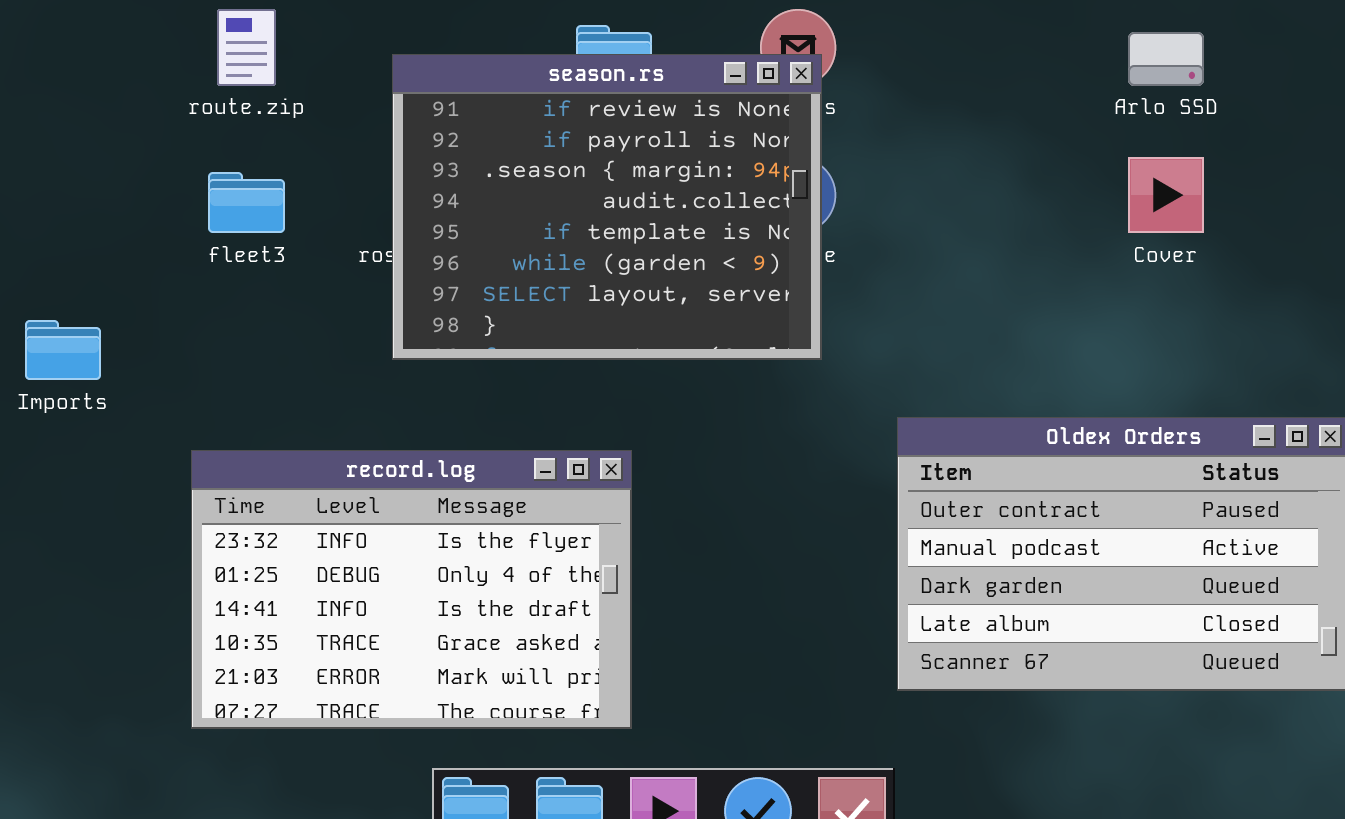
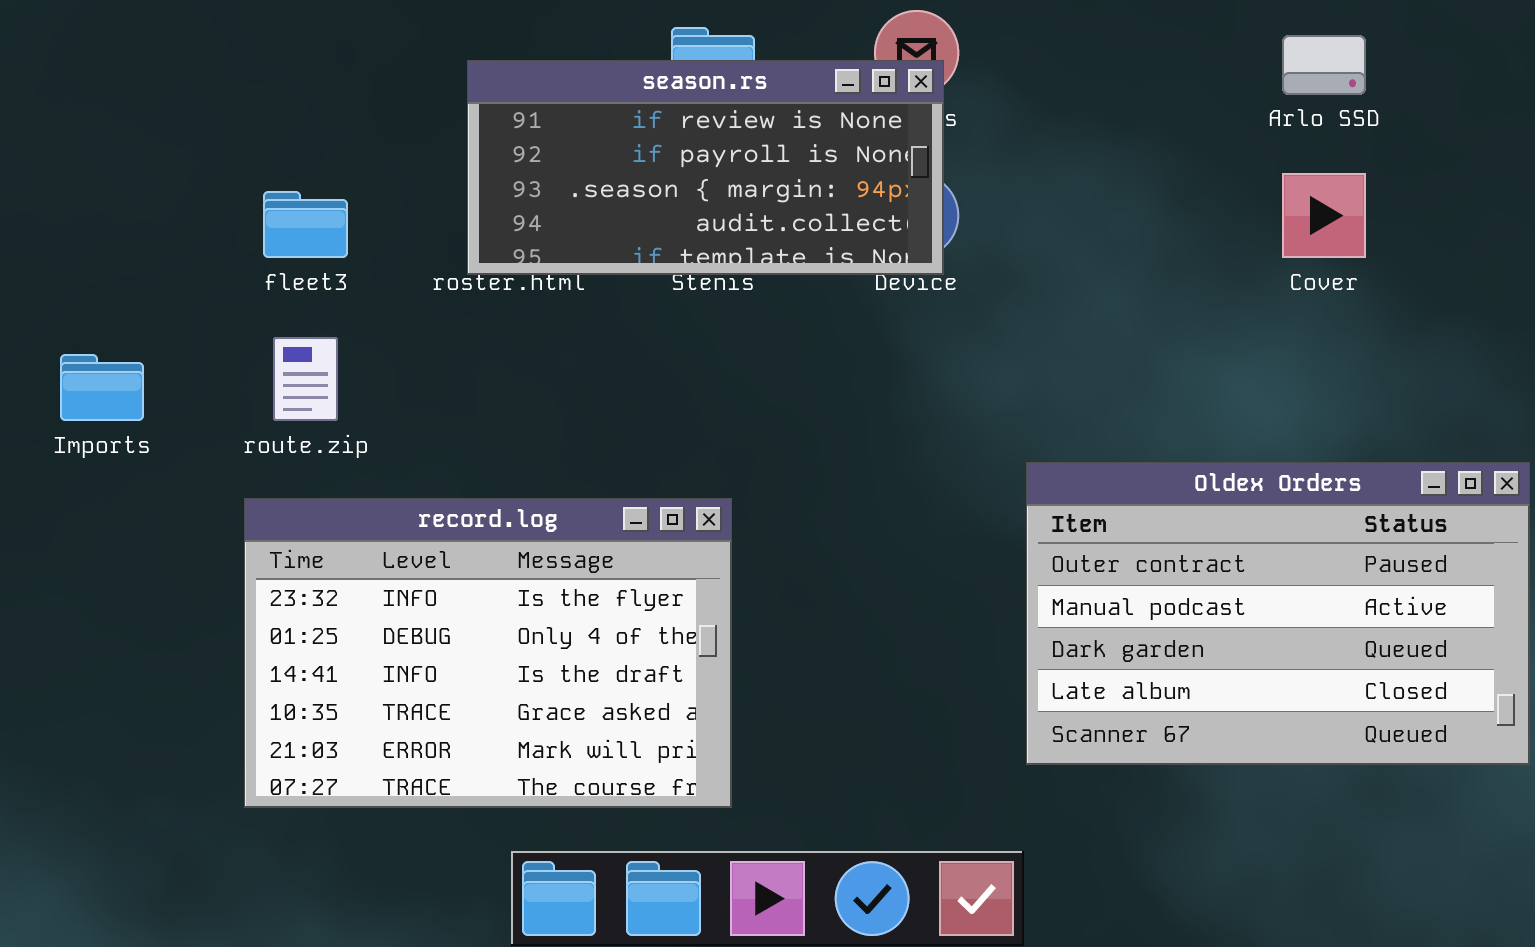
route.zip: [217,9,276,86] -> [273,337,338,421], moved
season.rs: [392,54,822,360] -> [467,60,944,275], resized

